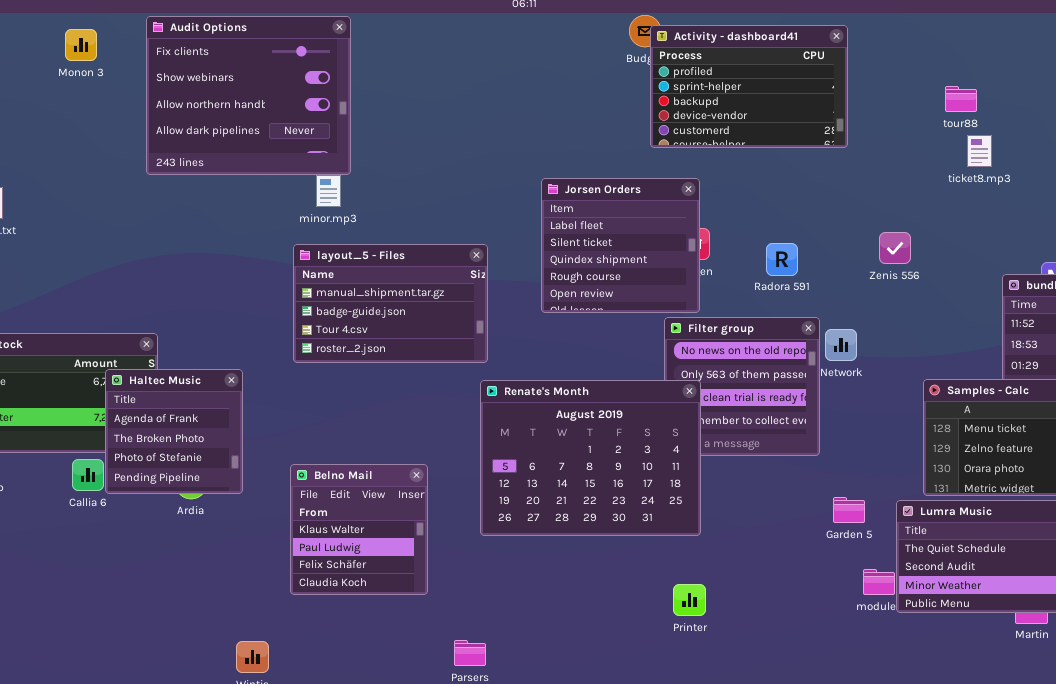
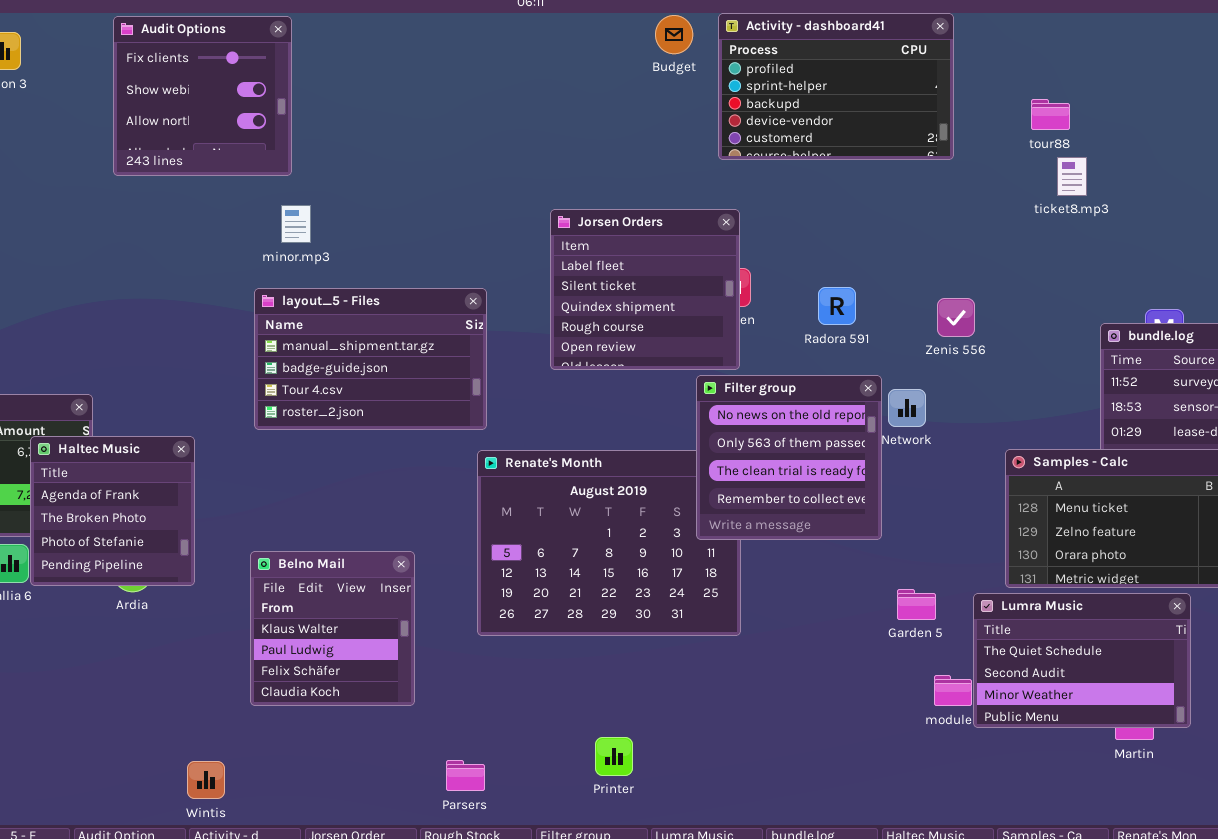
Audit Options: [146,16,351,175] -> [113,16,292,176], moved, resized
Activity - dashboard41: [650,25,848,148] -> [718,13,954,160], moved
Zenis 556: [879,232,911,264] -> [937,298,975,337], moved
Filter group: [664,317,820,456] -> [696,375,882,540], raised
Printer: [673,584,706,616] -> [595,737,633,776], moved

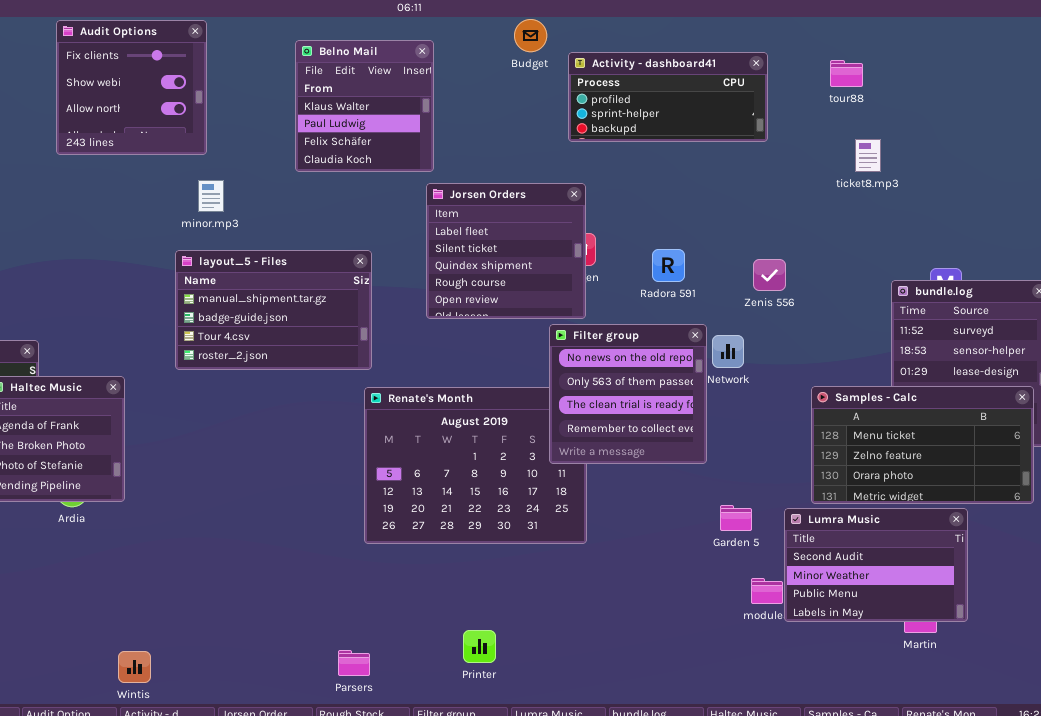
Activity - dashboard41: [718,13,954,160] -> [568,52,768,142], resized
tour88: [1031,99,1070,130] -> [830,60,863,87], moved
Belno Mail: [250,551,415,706] -> [295,40,434,172], moved
Lumra Music: [973,593,1191,728] -> [784,508,968,622], scrolled down 1 row

